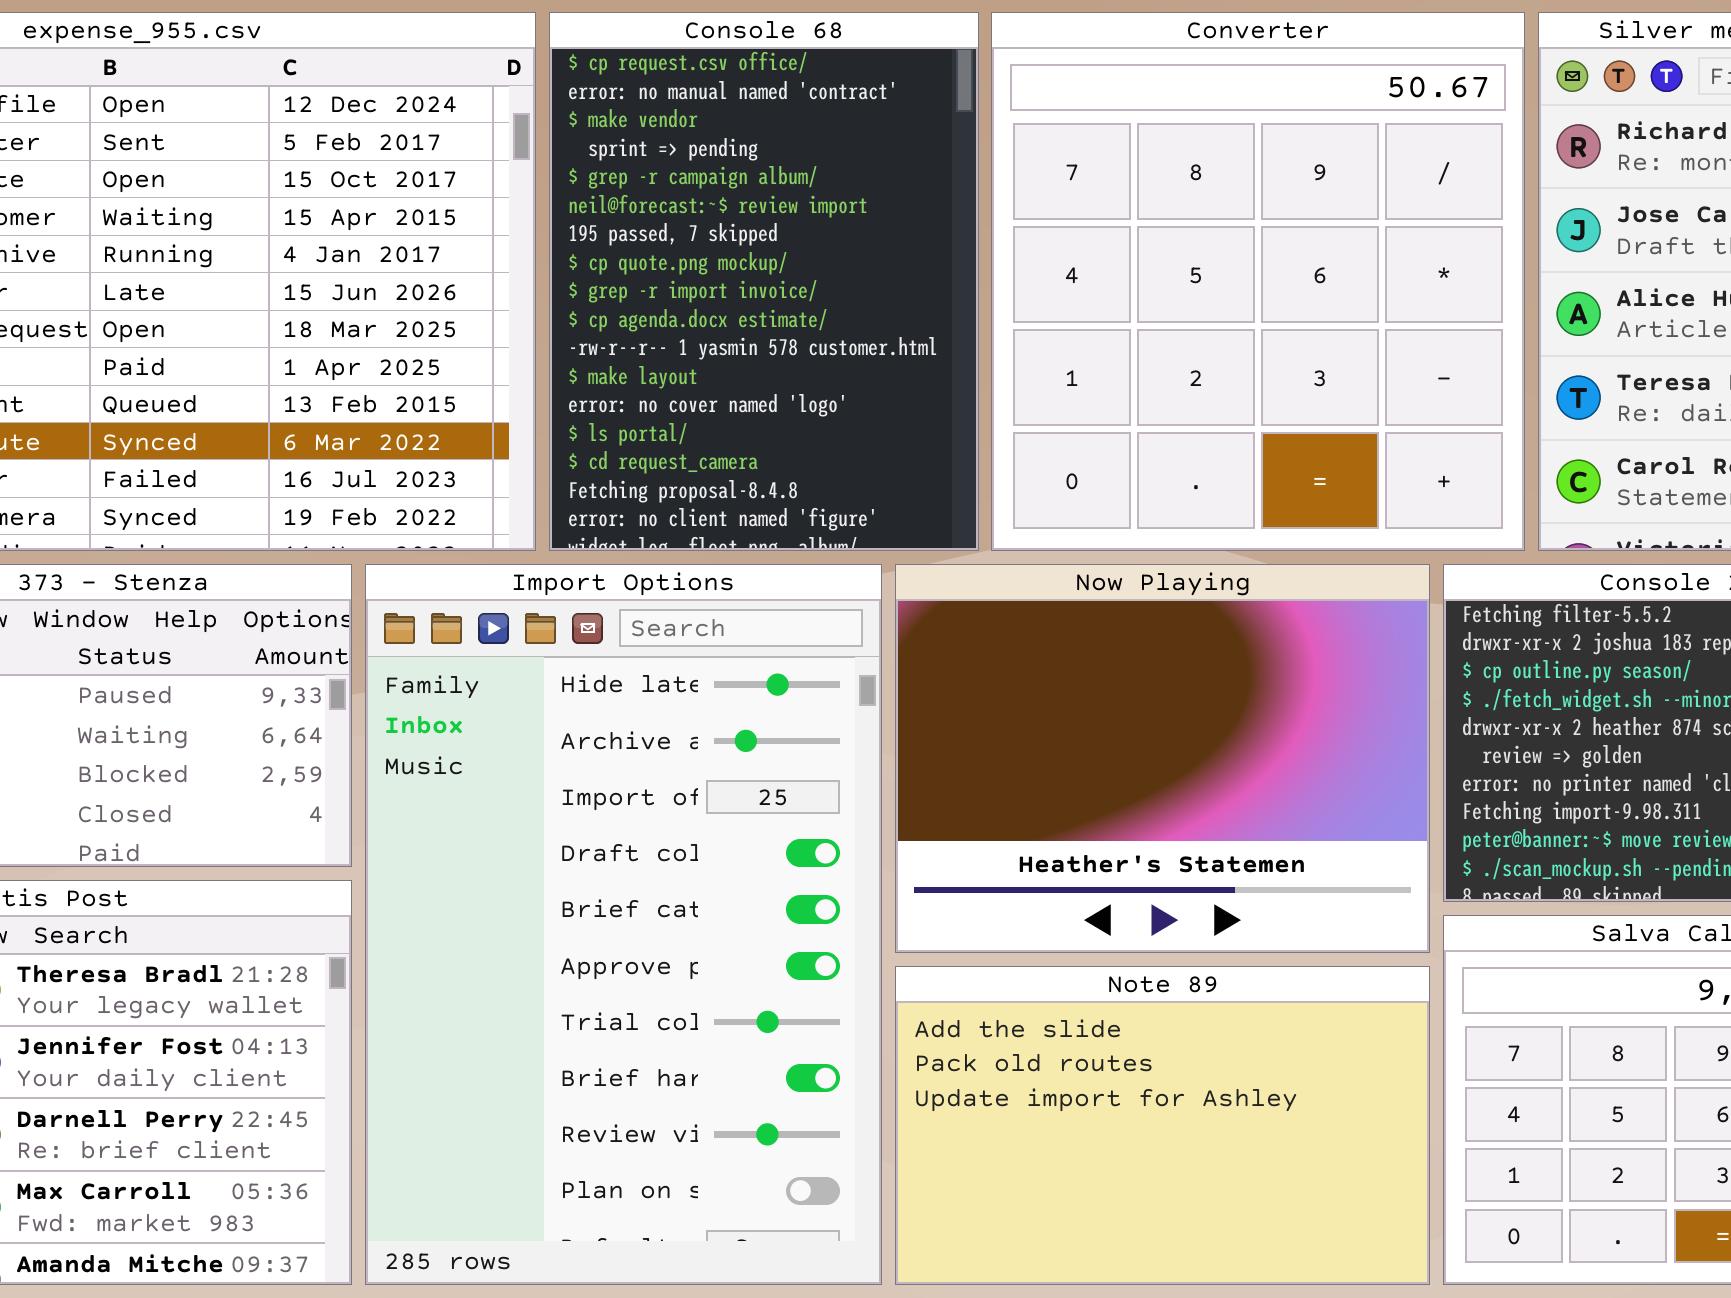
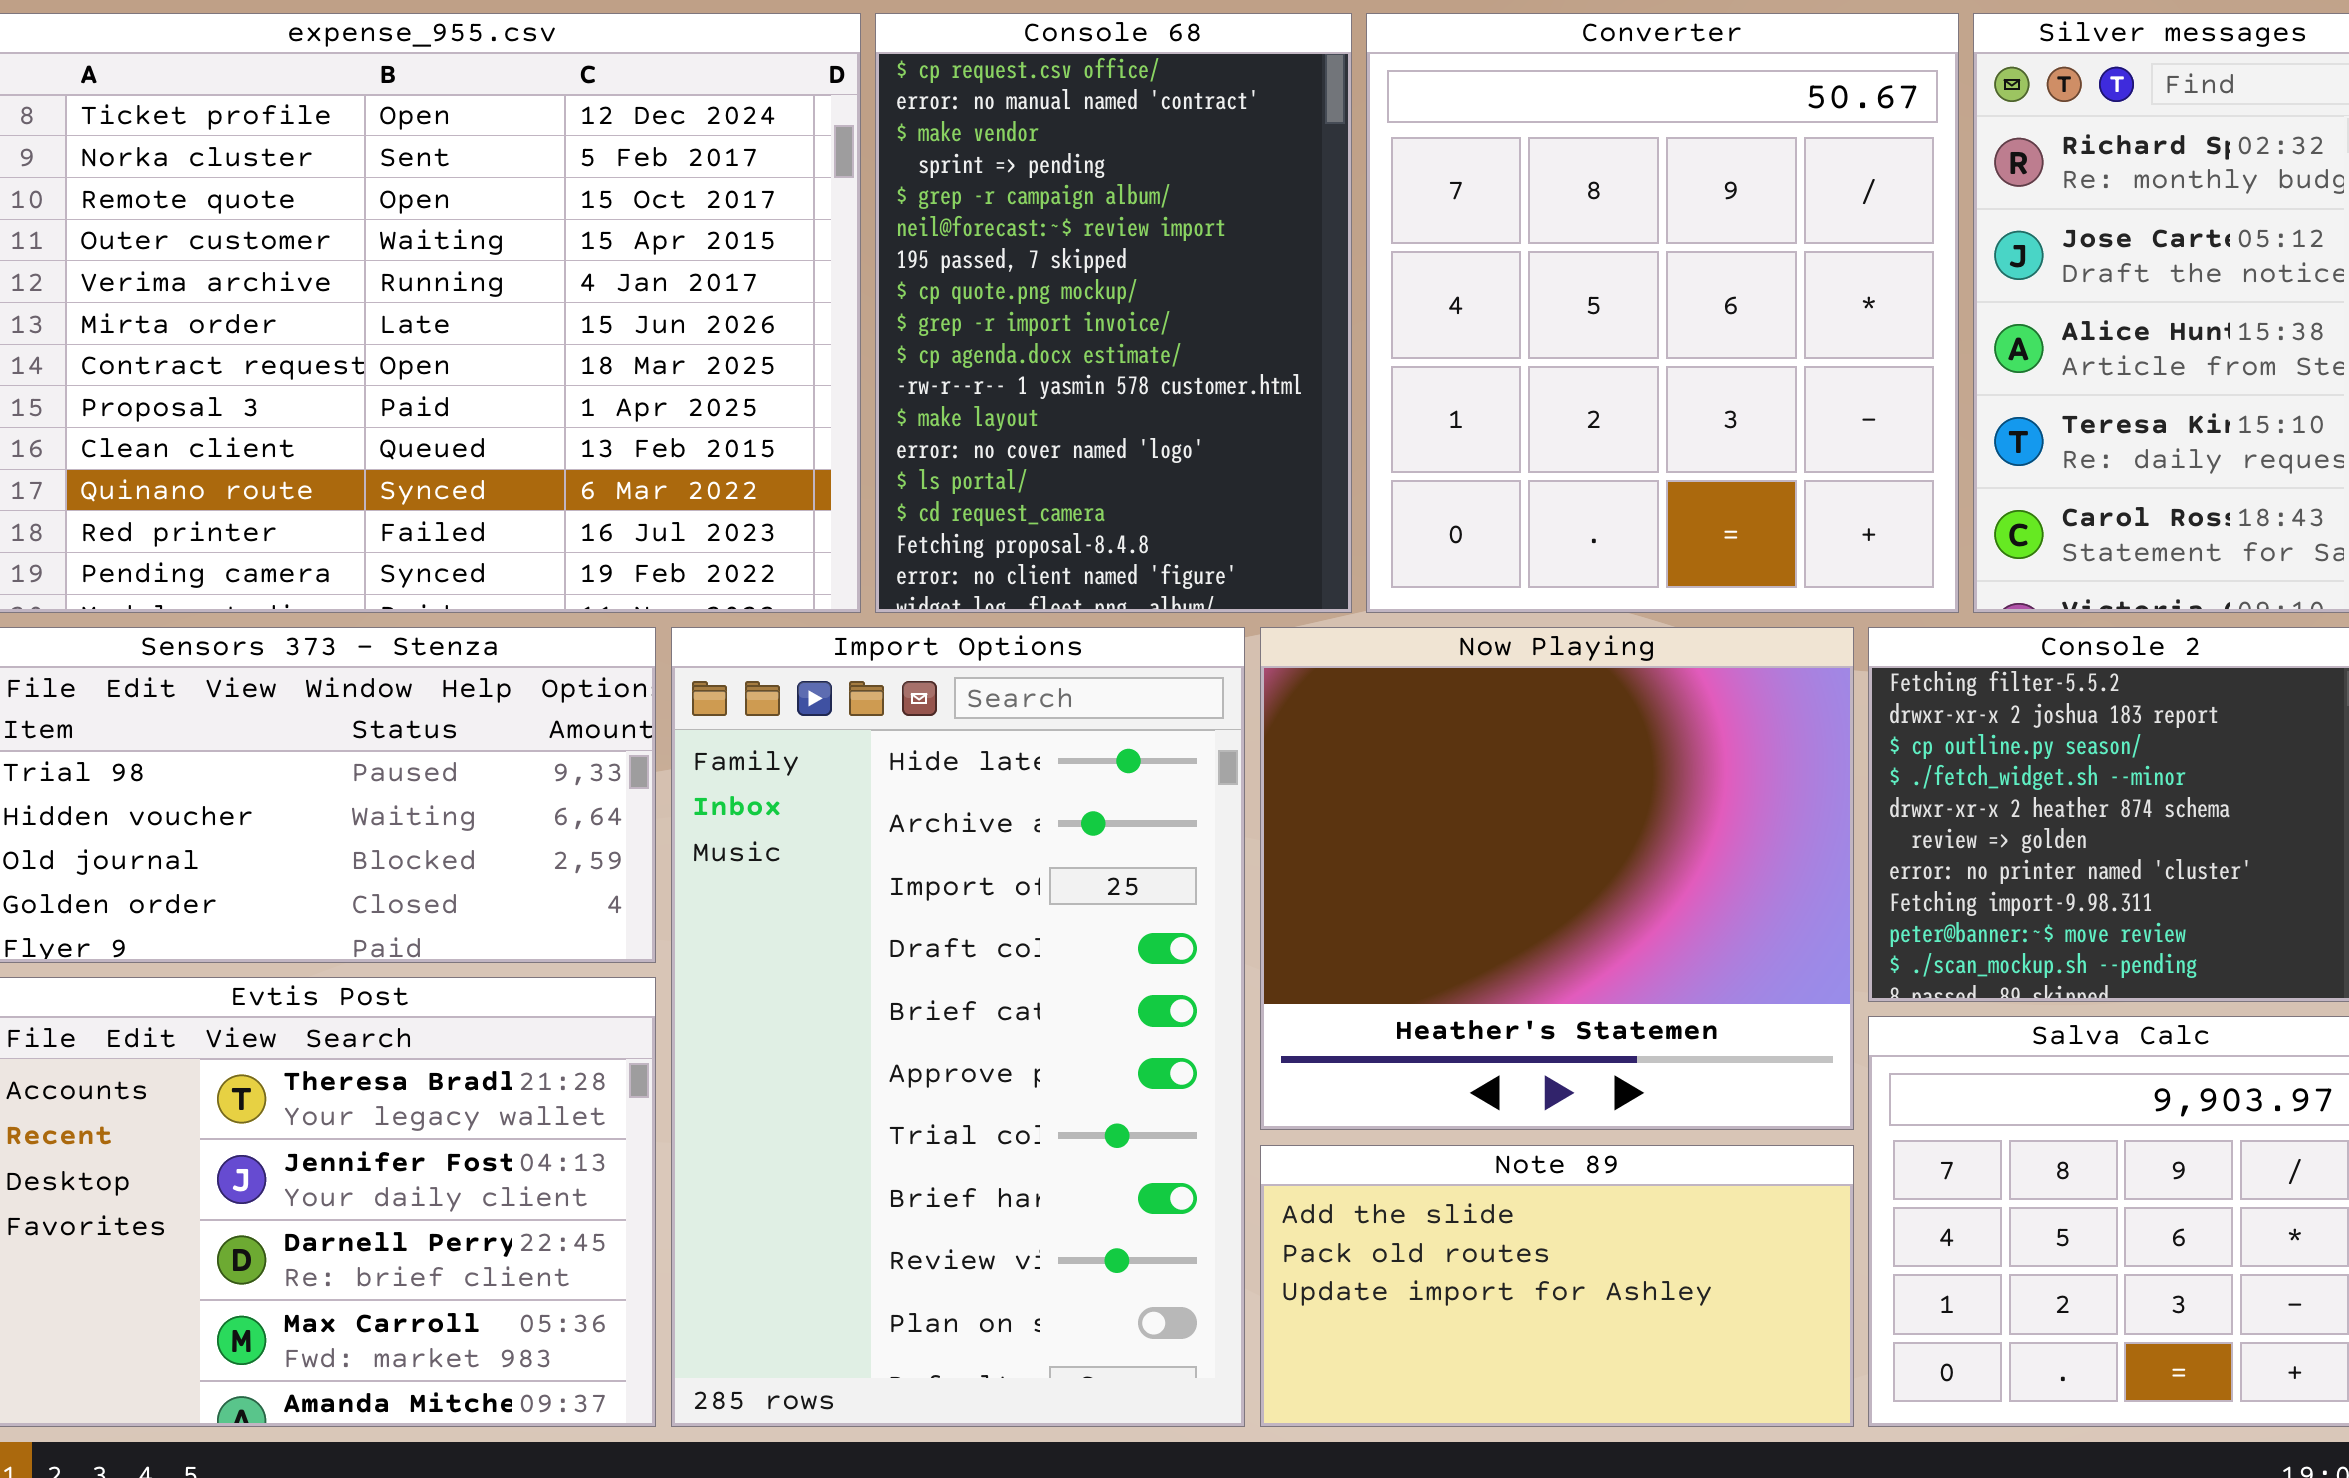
Now Playing: [895,564,1430,953] -> [1260,627,1854,1130], resized
Note 89: [895,966,1430,1285] -> [1260,1145,1854,1427], resized

